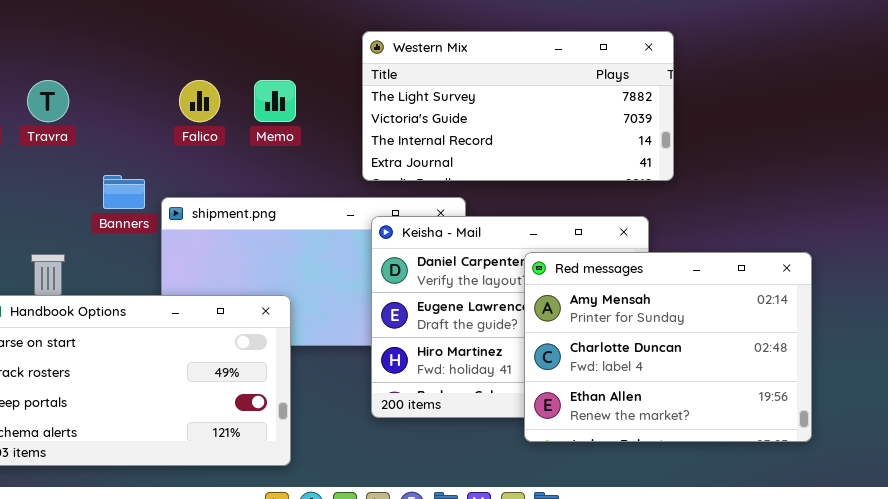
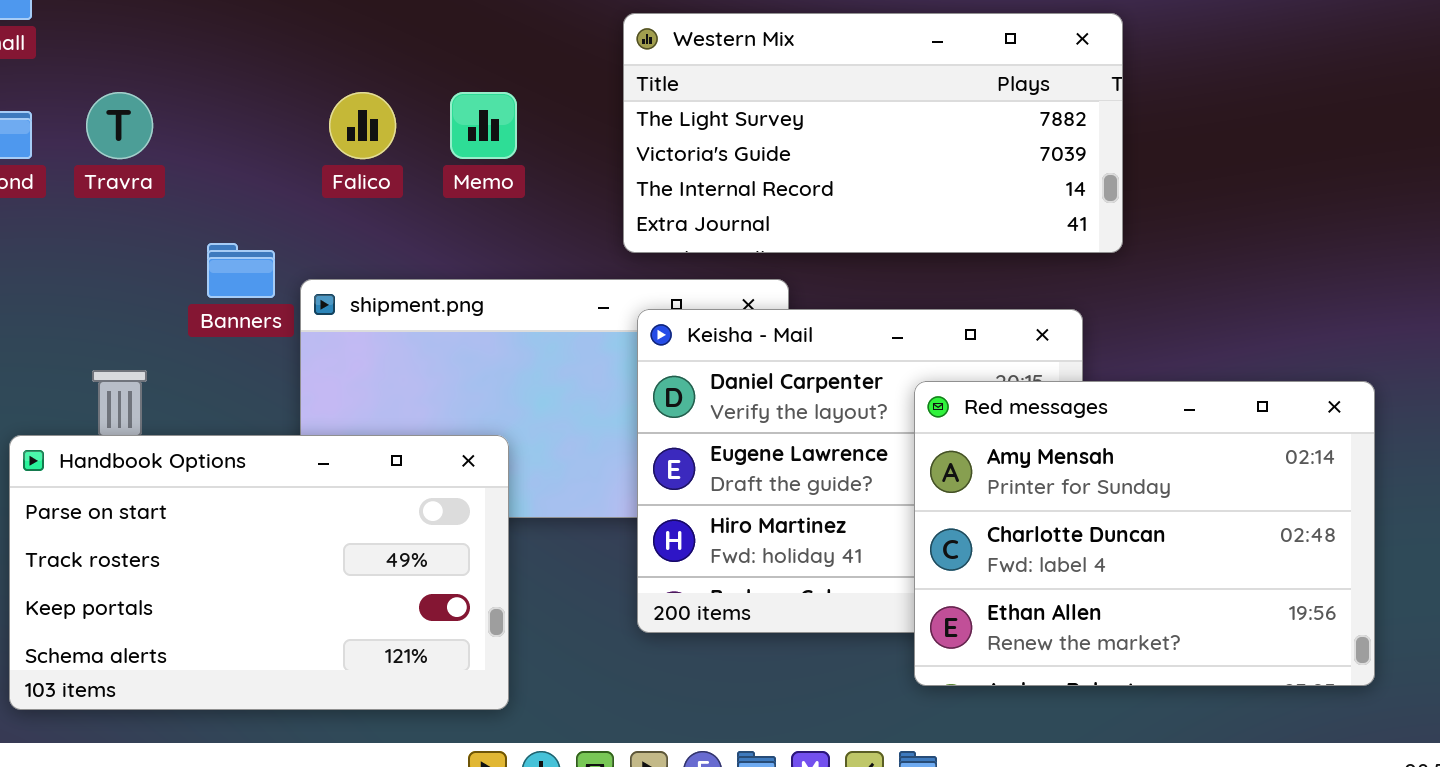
Red messages: [524,252,812,442] -> [914,381,1375,686], moved

